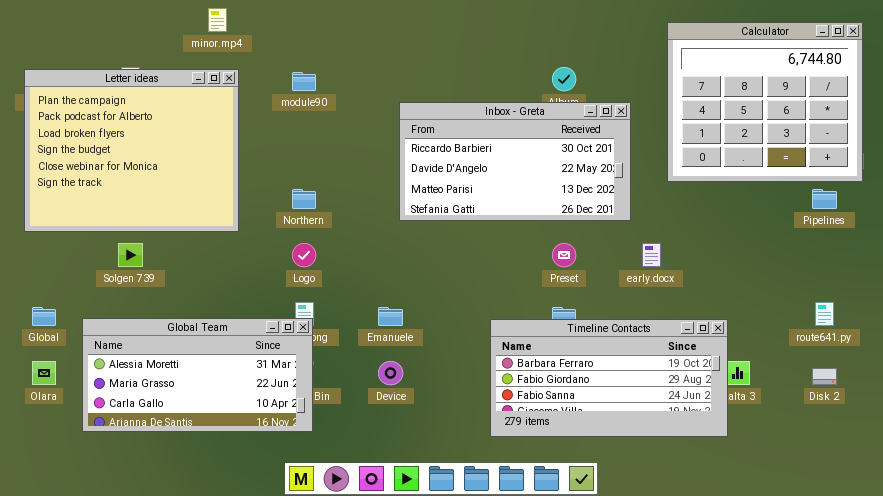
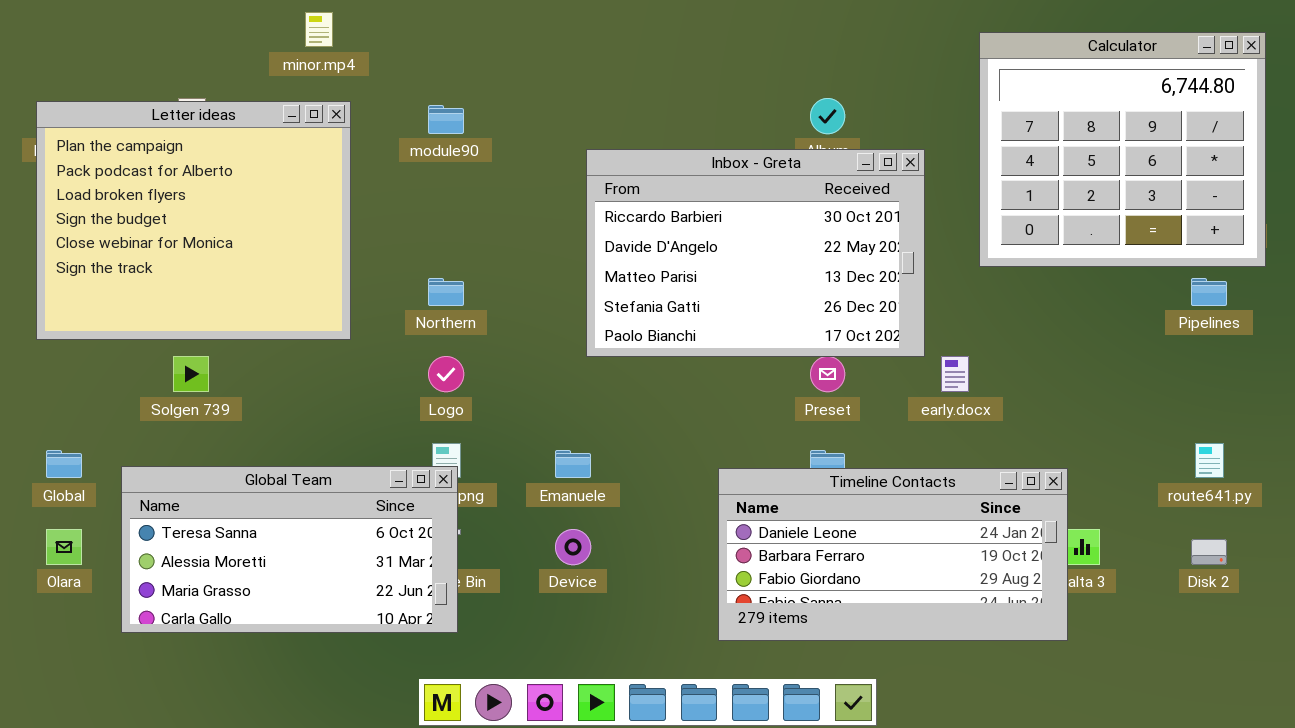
Inbox - Greta: [399,102,631,221] -> [586,149,925,357], resized
Global Team: [82,318,313,432] -> [121,466,458,633], scrolled up 1 row
Timeline Contacts: [490,319,728,437] -> [718,468,1068,641], scrolled up 1 row

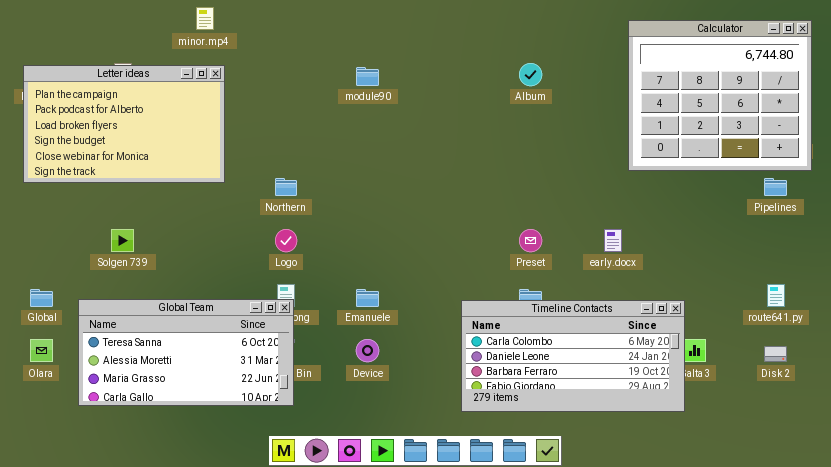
Letter ideas: [36,101,351,340] -> [23,65,225,183], resized
module90: [428,105,464,134] -> [356,67,379,86], moved
Inbox - Greta: [586,149,925,357] -> none, closed
Timeline Contacts: [718,468,1068,641] -> [461,300,685,412], scrolled up 1 row

